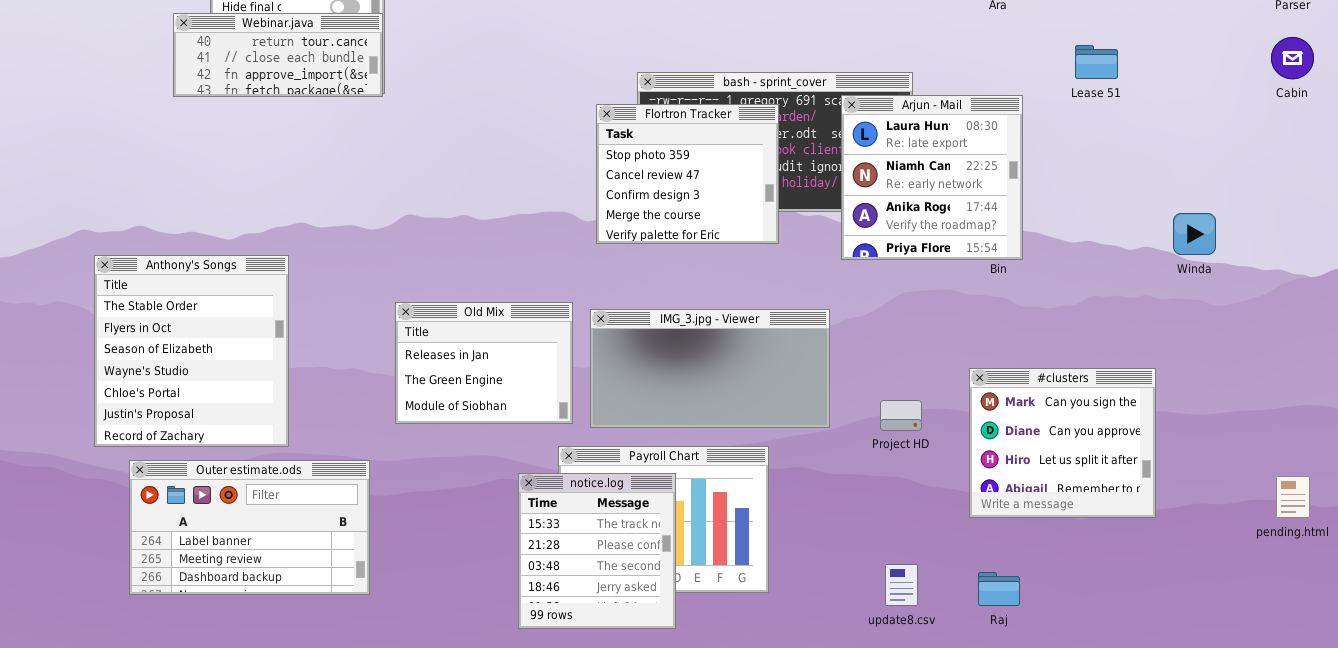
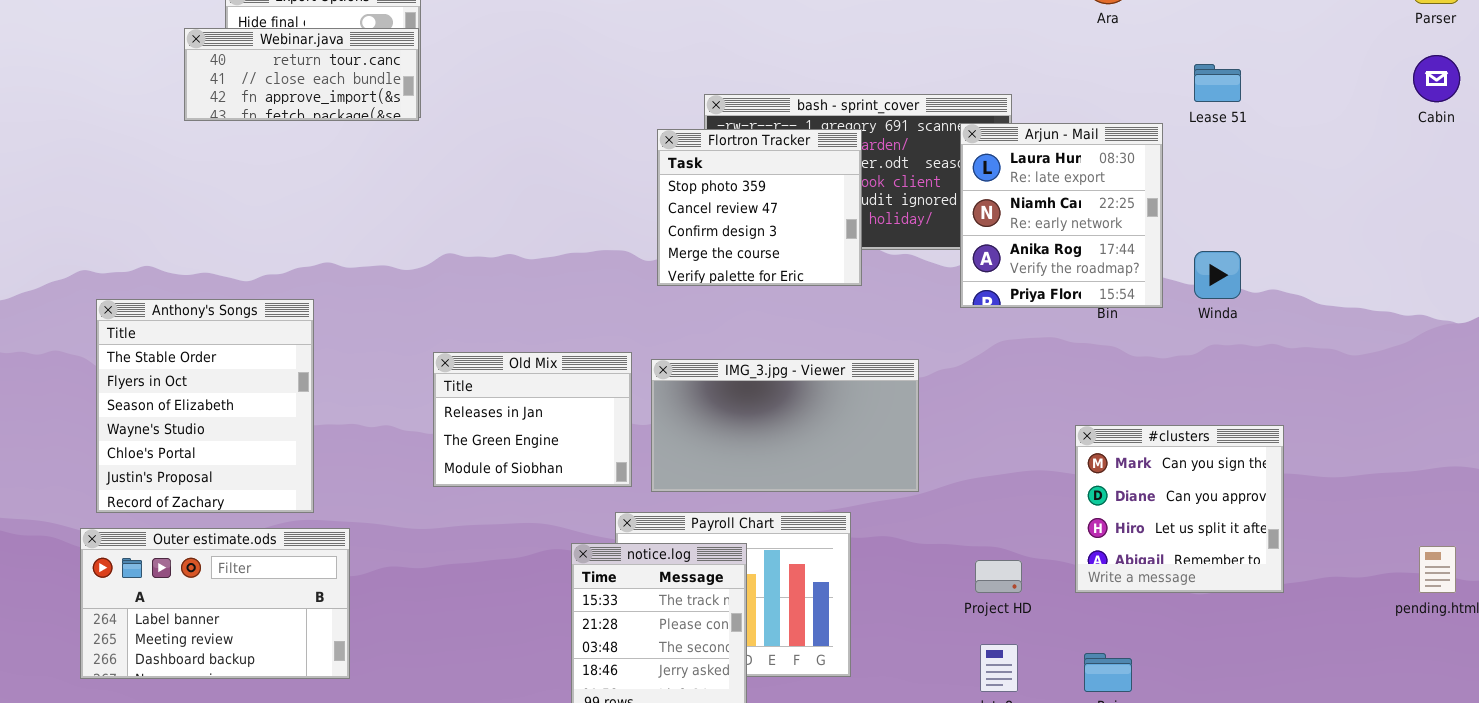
Arjun - Mail: [841,95,1023,260] -> [960,123,1163,308], moved
Winda: [1173,213,1216,255] -> [1194,251,1241,299], moved
Project HD: [880,400,922,431] -> [975,560,1022,593], moved
Outer estimate.ods: [129,460,370,595] -> [80,528,350,679], moved

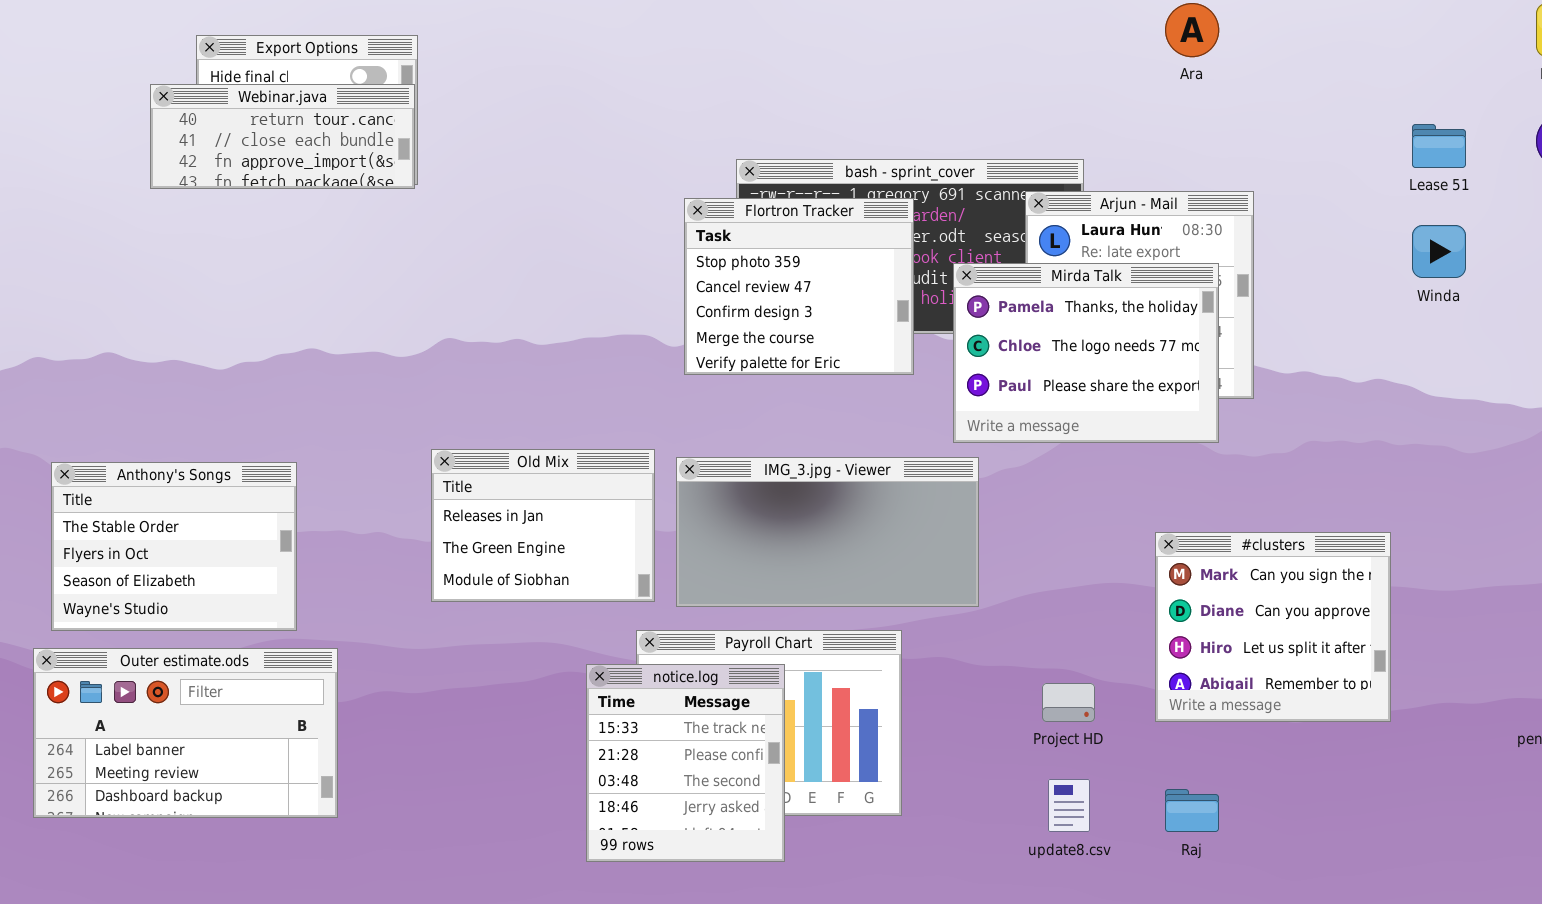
Lease 51: [1194,64,1241,102] -> [1412,124,1466,168], moved
Mirda Talk: none -> [953,263,1219,443], opened
Winda: [1194,251,1241,299] -> [1412,225,1466,278], moved
Anthony's Songs: [96,299,314,513] -> [51,462,297,631], resized

